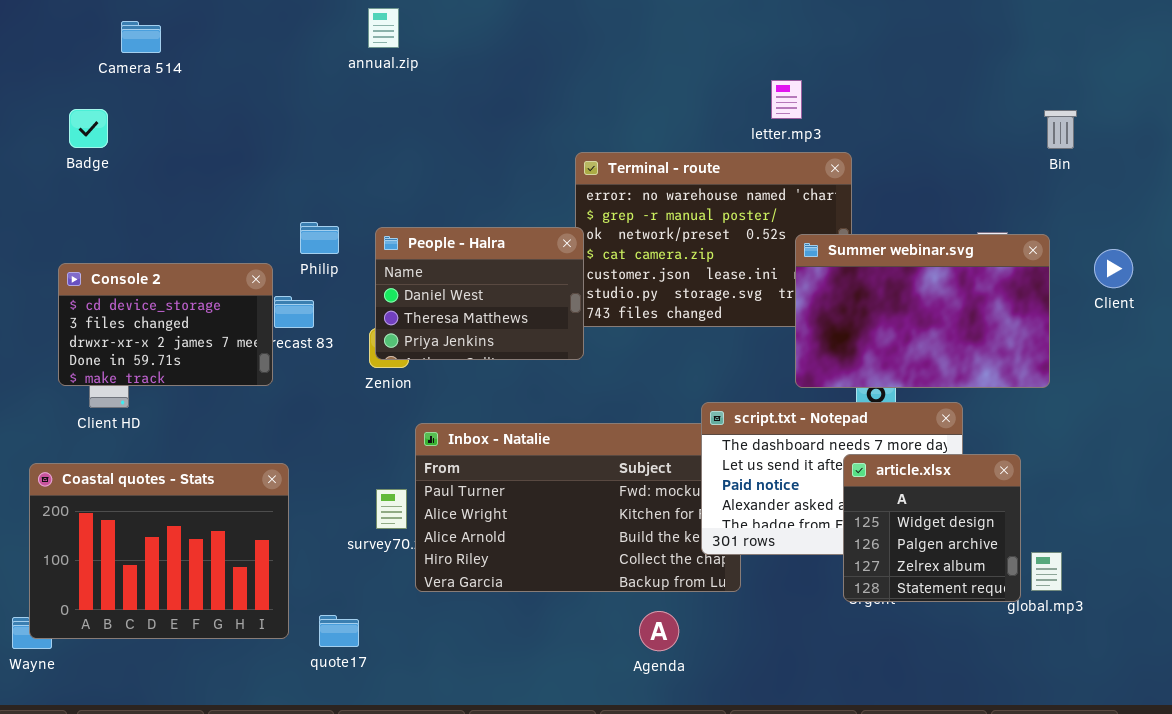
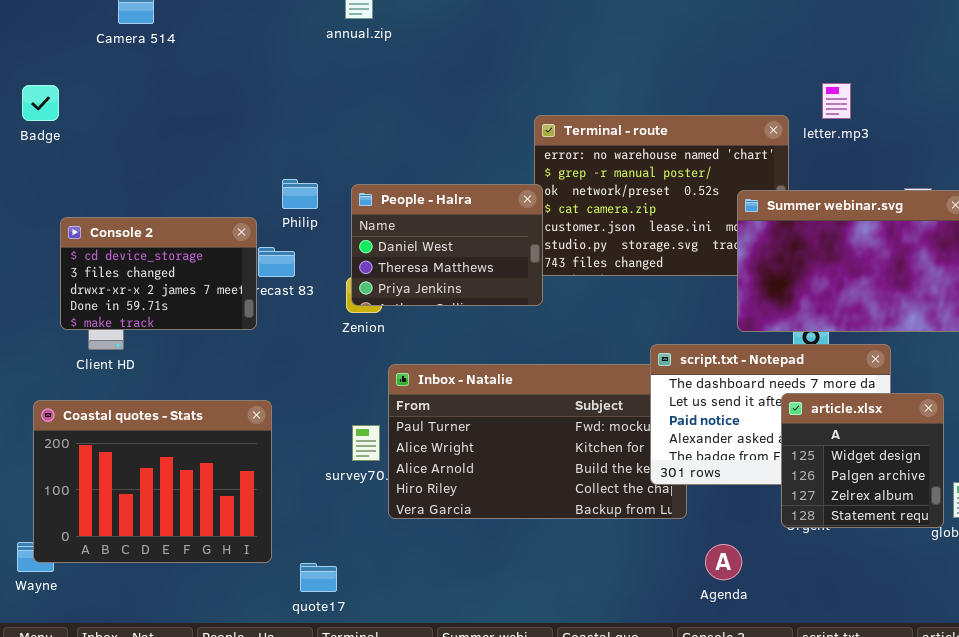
letter.mp3: [771,80,802,119] -> [822,83,851,119], moved
Badge: [69,109,108,148] -> [22,85,59,121], moved
Agenda: [639,611,679,651] -> [705,544,742,580], moved
quote17: [319,615,359,647] -> [300,563,337,592], moved

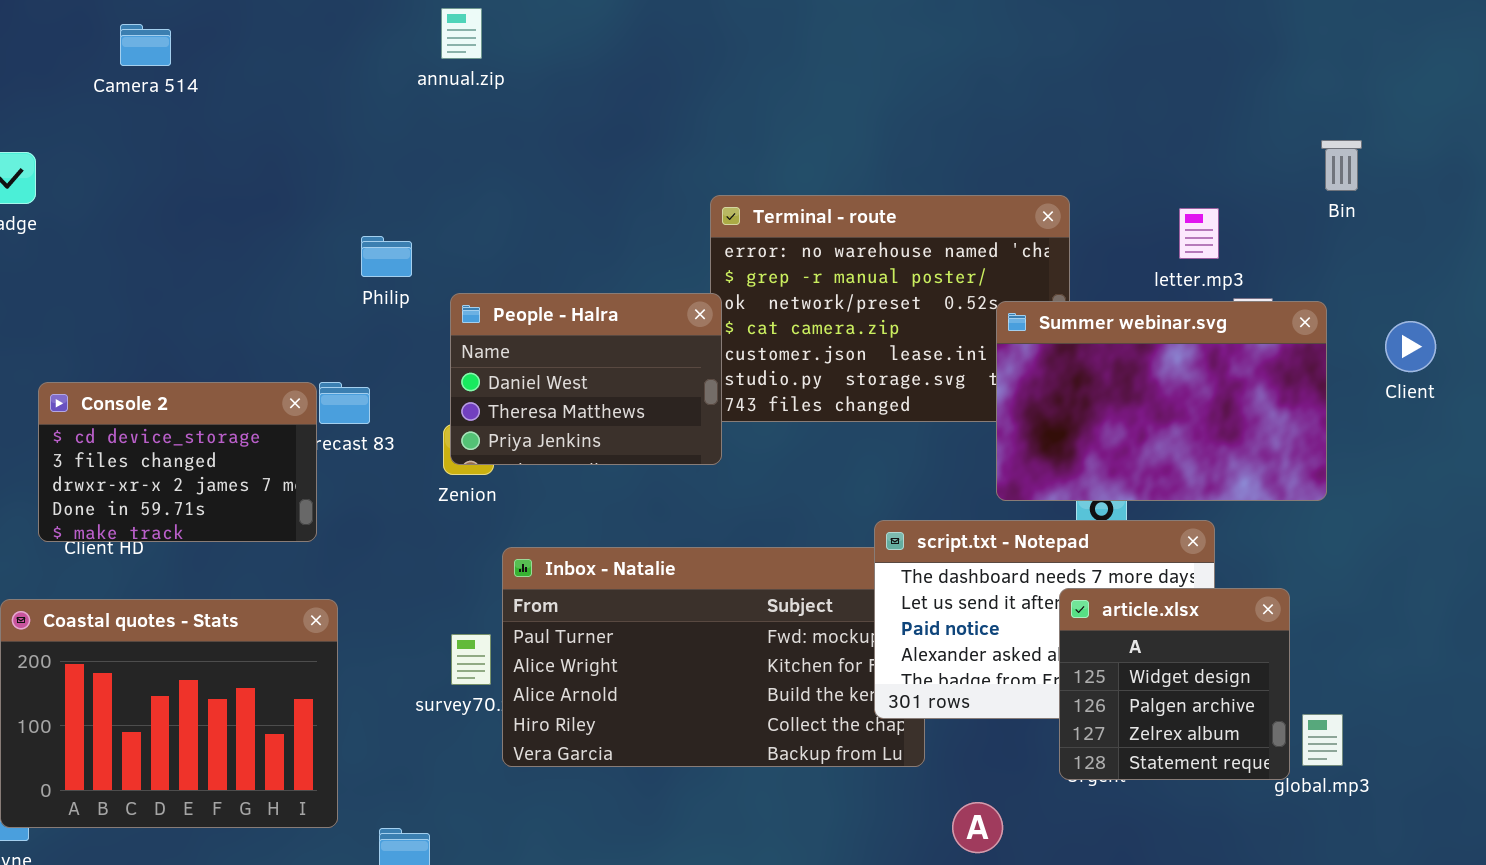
letter.mp3: [822,83,851,119] -> [1179,208,1219,259], moved
Philip: [282,179,318,209] -> [361,236,412,277], moved
Console 2: [60,217,257,330] -> [38,382,317,542], moved

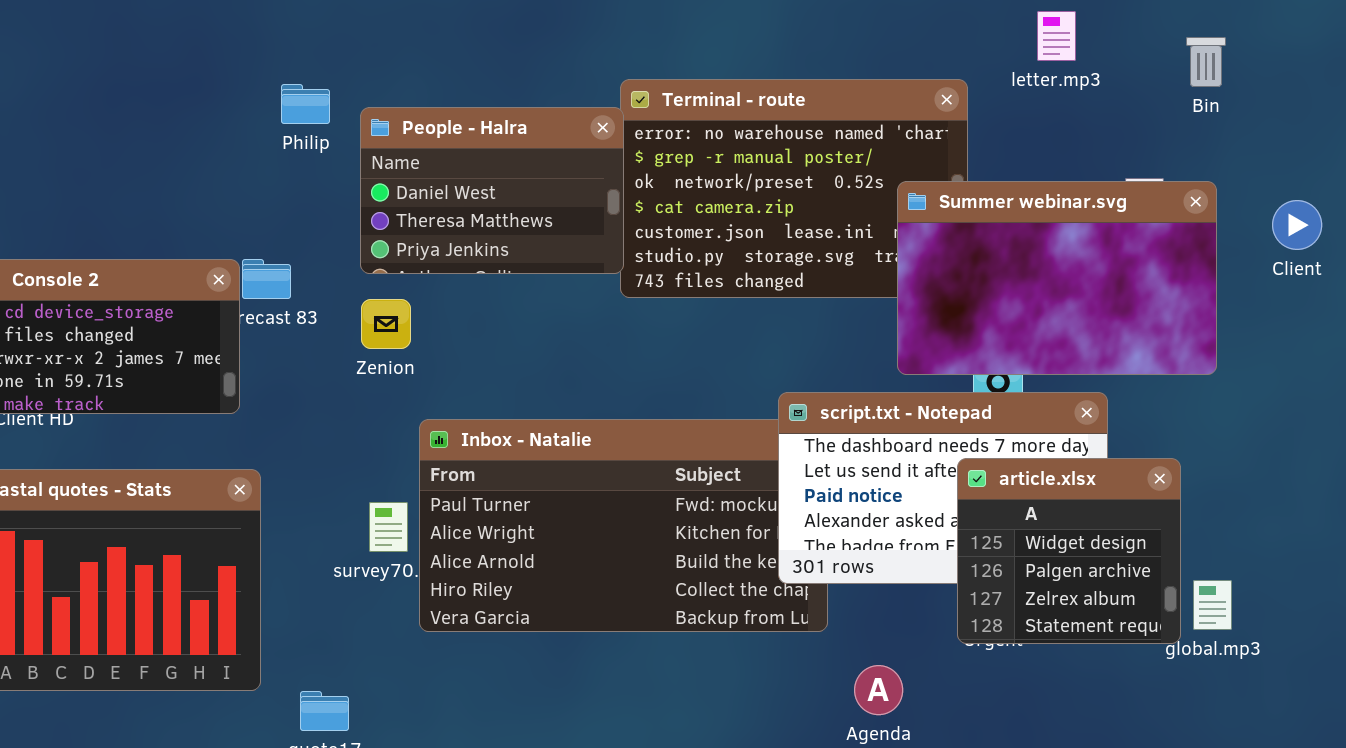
Bin: [1321,140,1362,191] -> [1186,37,1226,87], moved
letter.mp3: [1179,208,1219,259] -> [1037,11,1076,61], moved
Philip: [361,236,412,277] -> [281,84,330,124], moved
People - Halra: [450,293,722,465] -> [360,107,624,274], moved

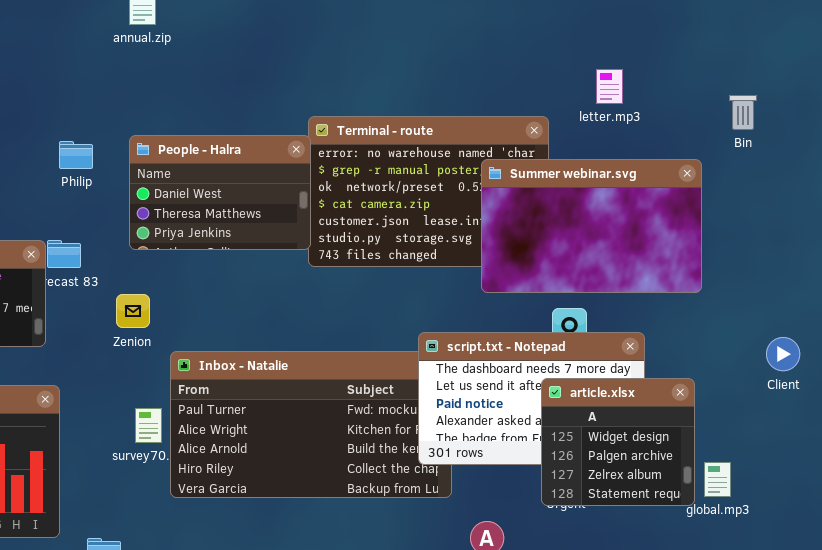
Bin: [1186,37,1226,87] -> [729,95,757,130], moved
Philip: [281,84,330,124] -> [59,141,93,169], moved
Summer webinar.svg: [897,181,1217,375] -> [481,159,702,293], moved
Client: [1272,200,1322,250] -> [766,337,800,371], moved
Zenion: [361,299,411,349] -> [116,294,150,328], moved

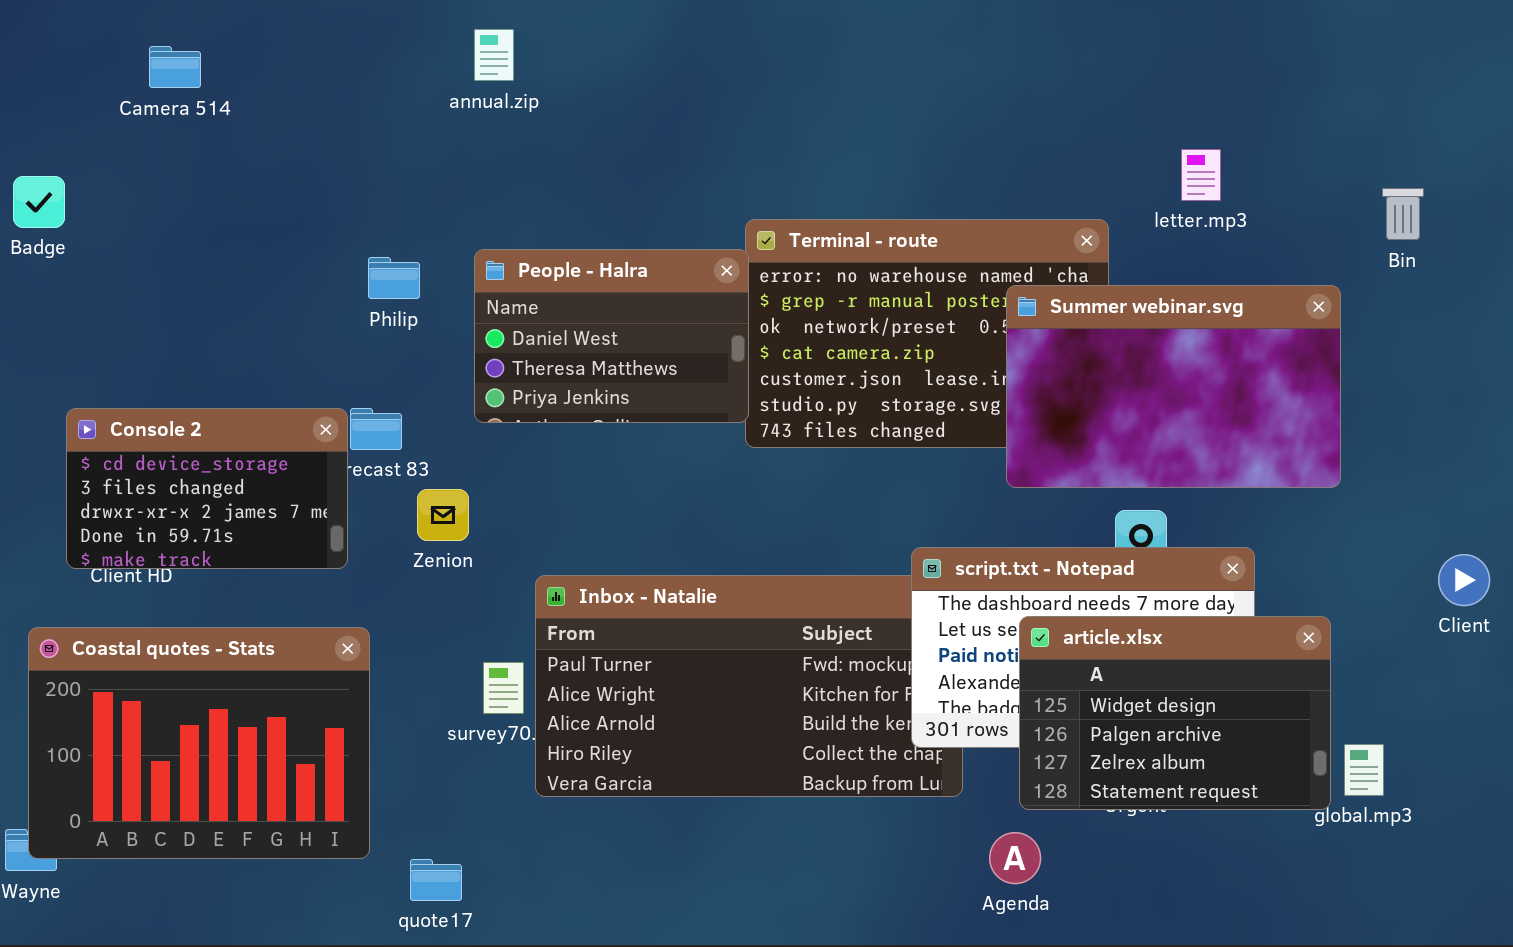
Zenion: [116,294,150,328] -> [417,489,469,541], moved
article.xlsx: [541,378,695,506] -> [1019,616,1331,810], resized

